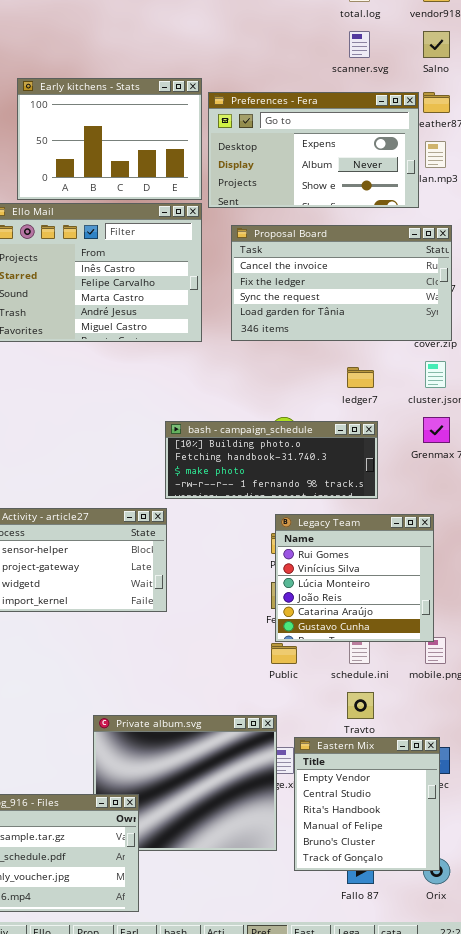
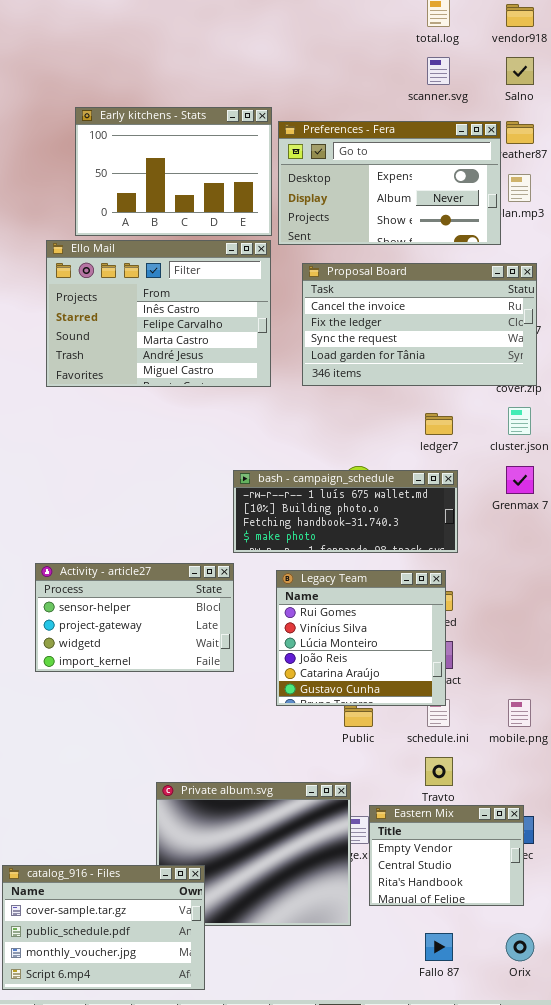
bash - campaign_schedule: [165,421,378,499] -> [233,470,458,553], scrolled up 1 row
Legacy Team: [275,514,434,642] -> [276,570,446,706], moved
Eastern Mix: [294,737,440,871] -> [369,805,524,906], resized

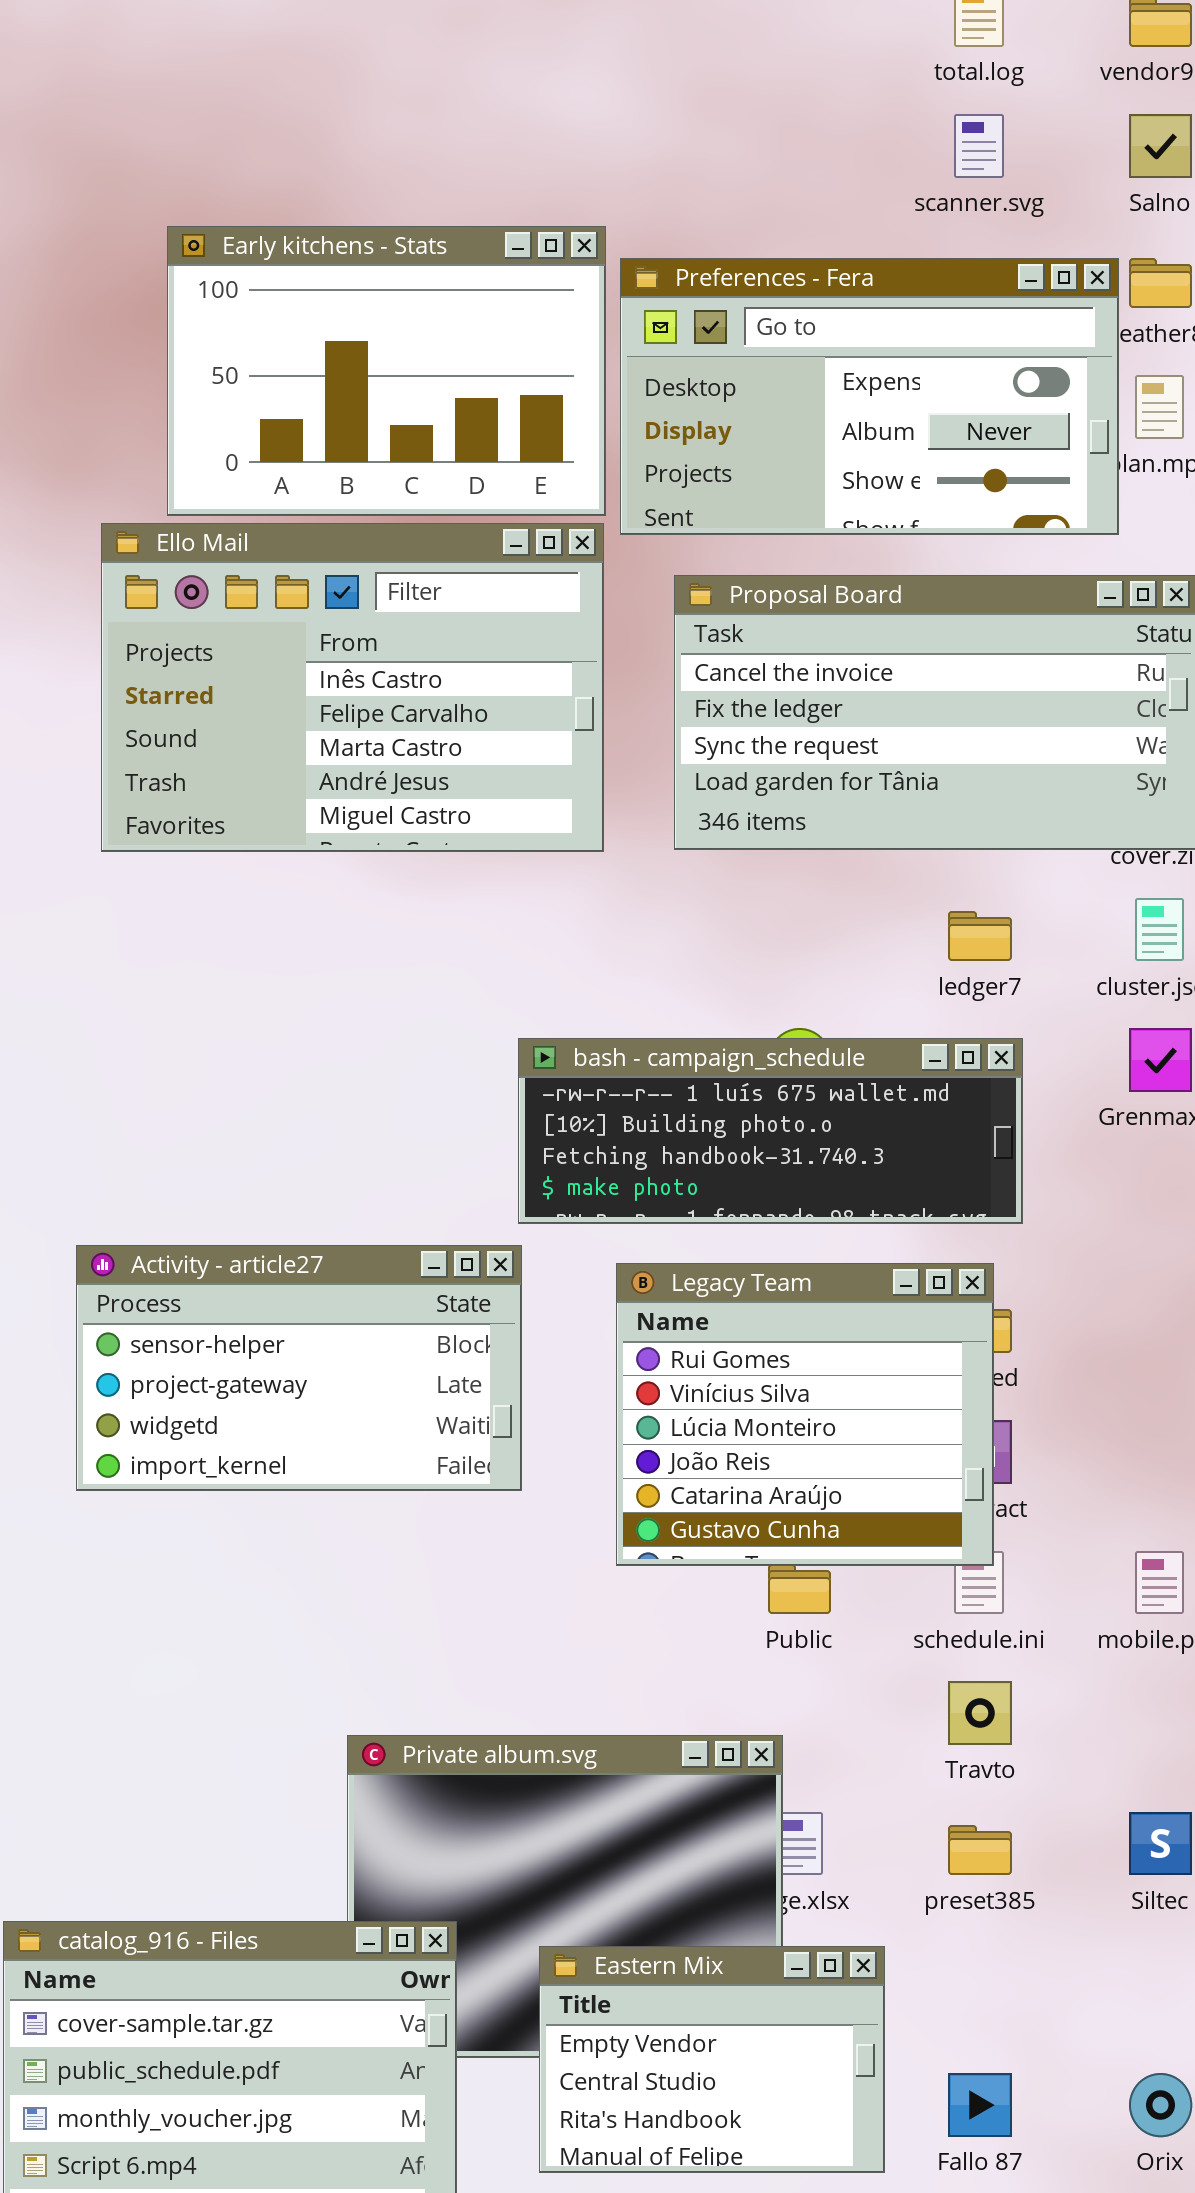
Eastern Mix: [369,805,524,906] -> [539,1946,885,2173], moved

